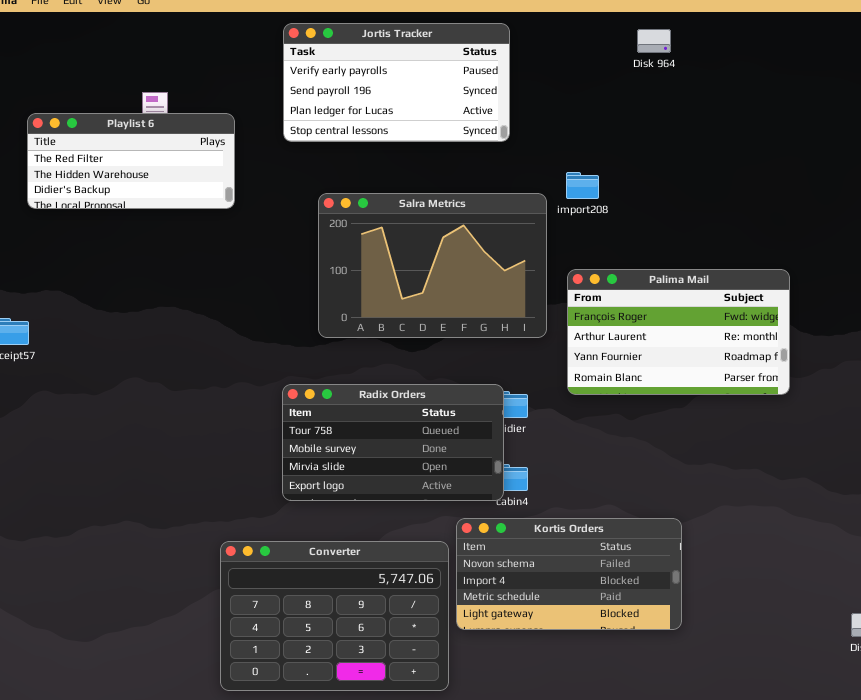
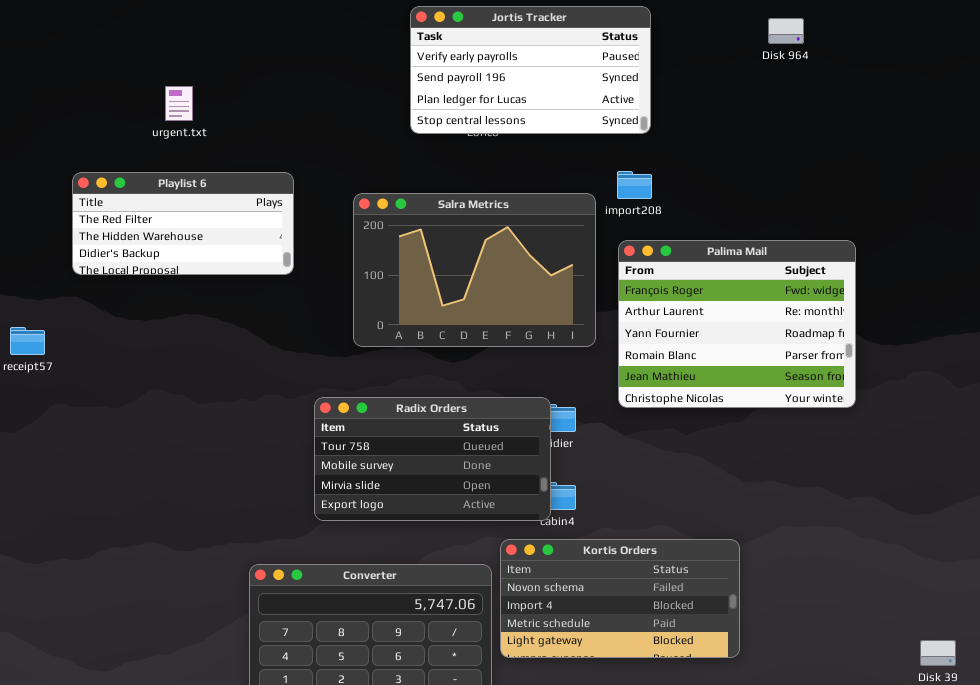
Jortis Tracker: [283,23,510,142] -> [410,6,651,134], moved
Disk 964: [637,29,671,53] -> [768,18,804,44], moved
Playlist 6: [27,113,235,209] -> [72,172,294,275], moved
Palima Mail: [567,269,790,395] -> [618,240,856,408], resized

